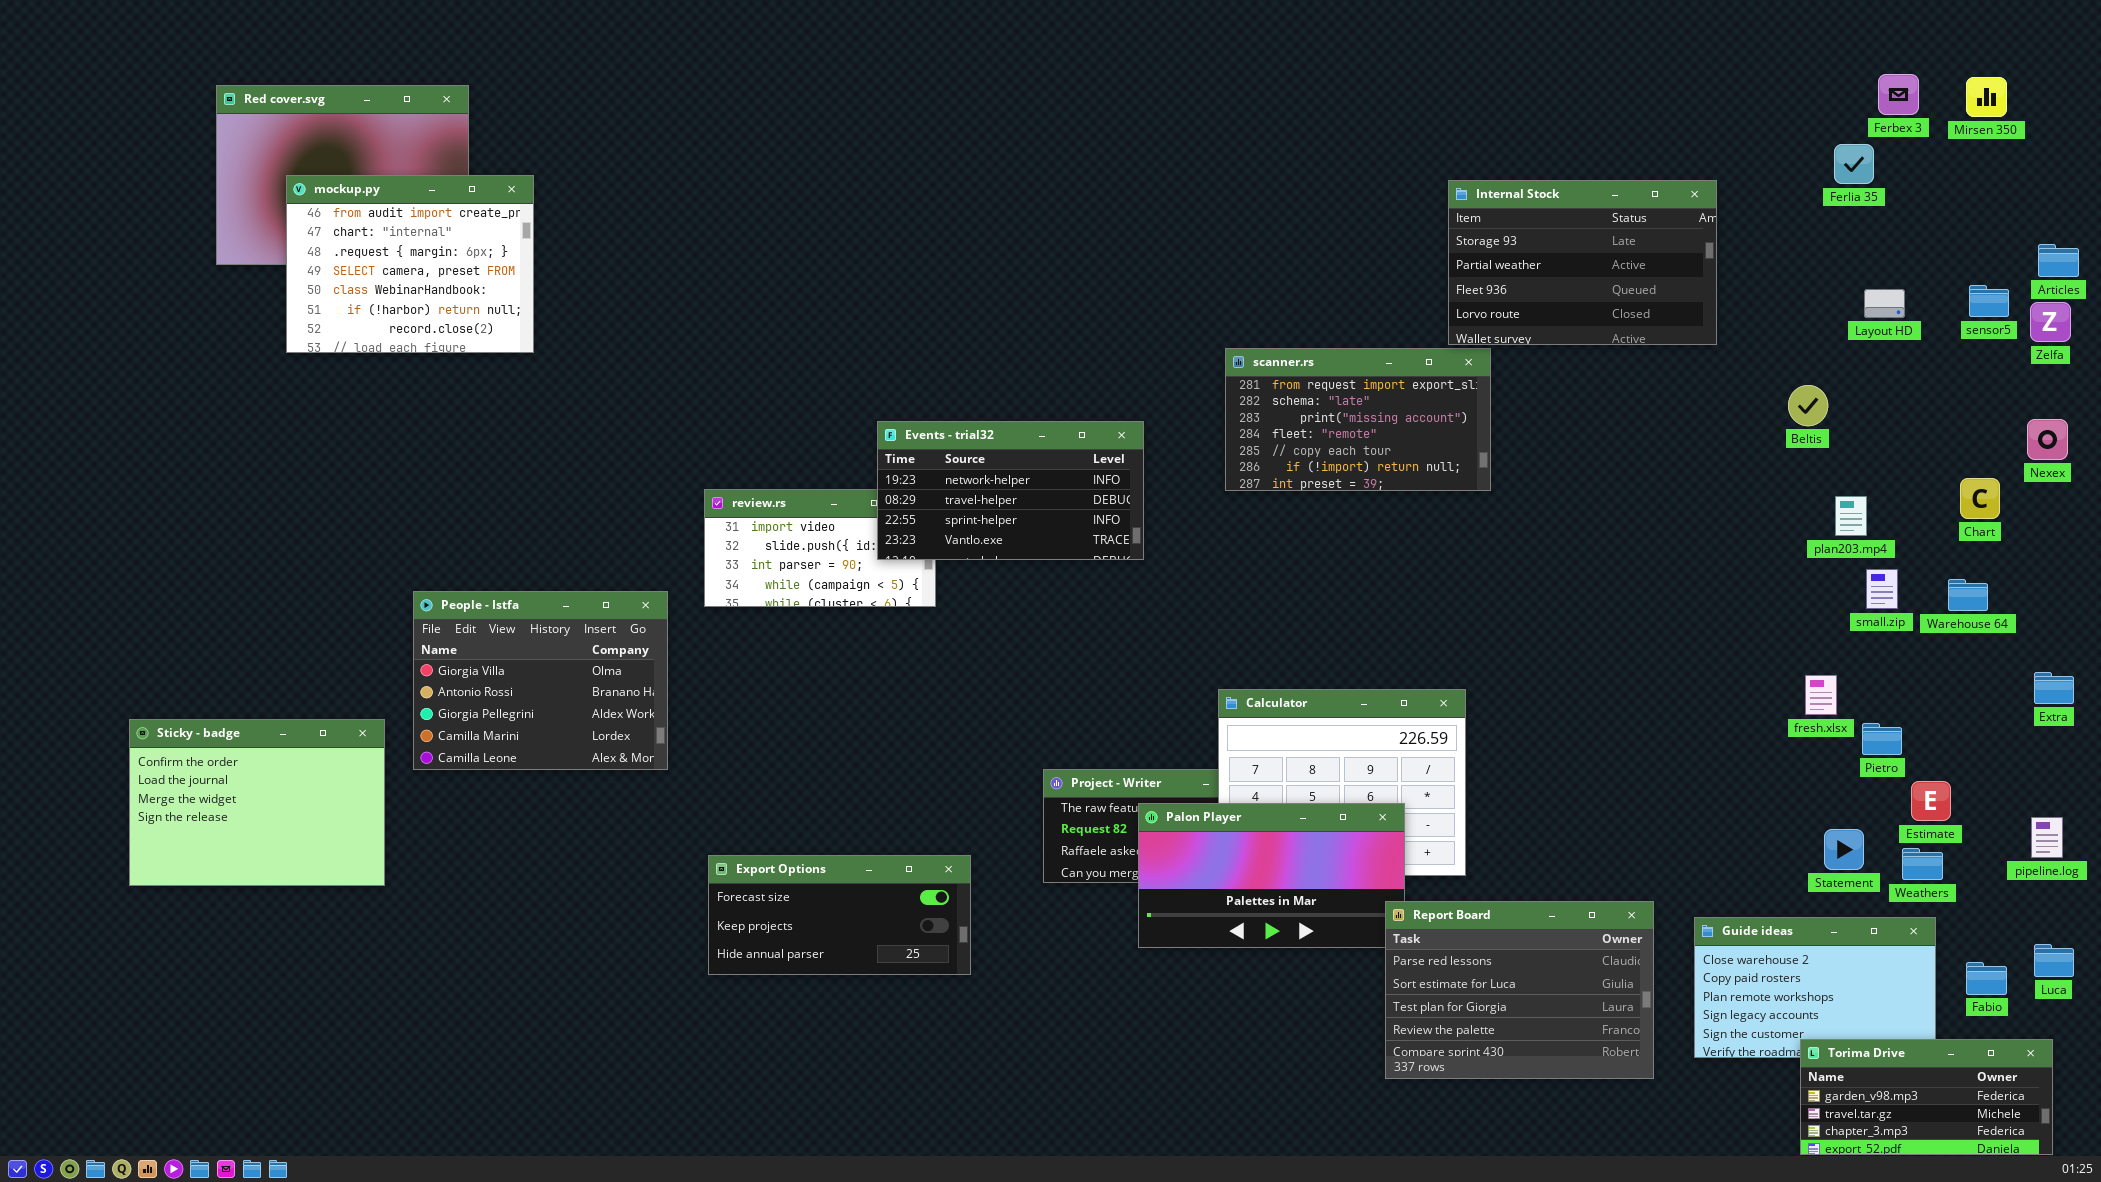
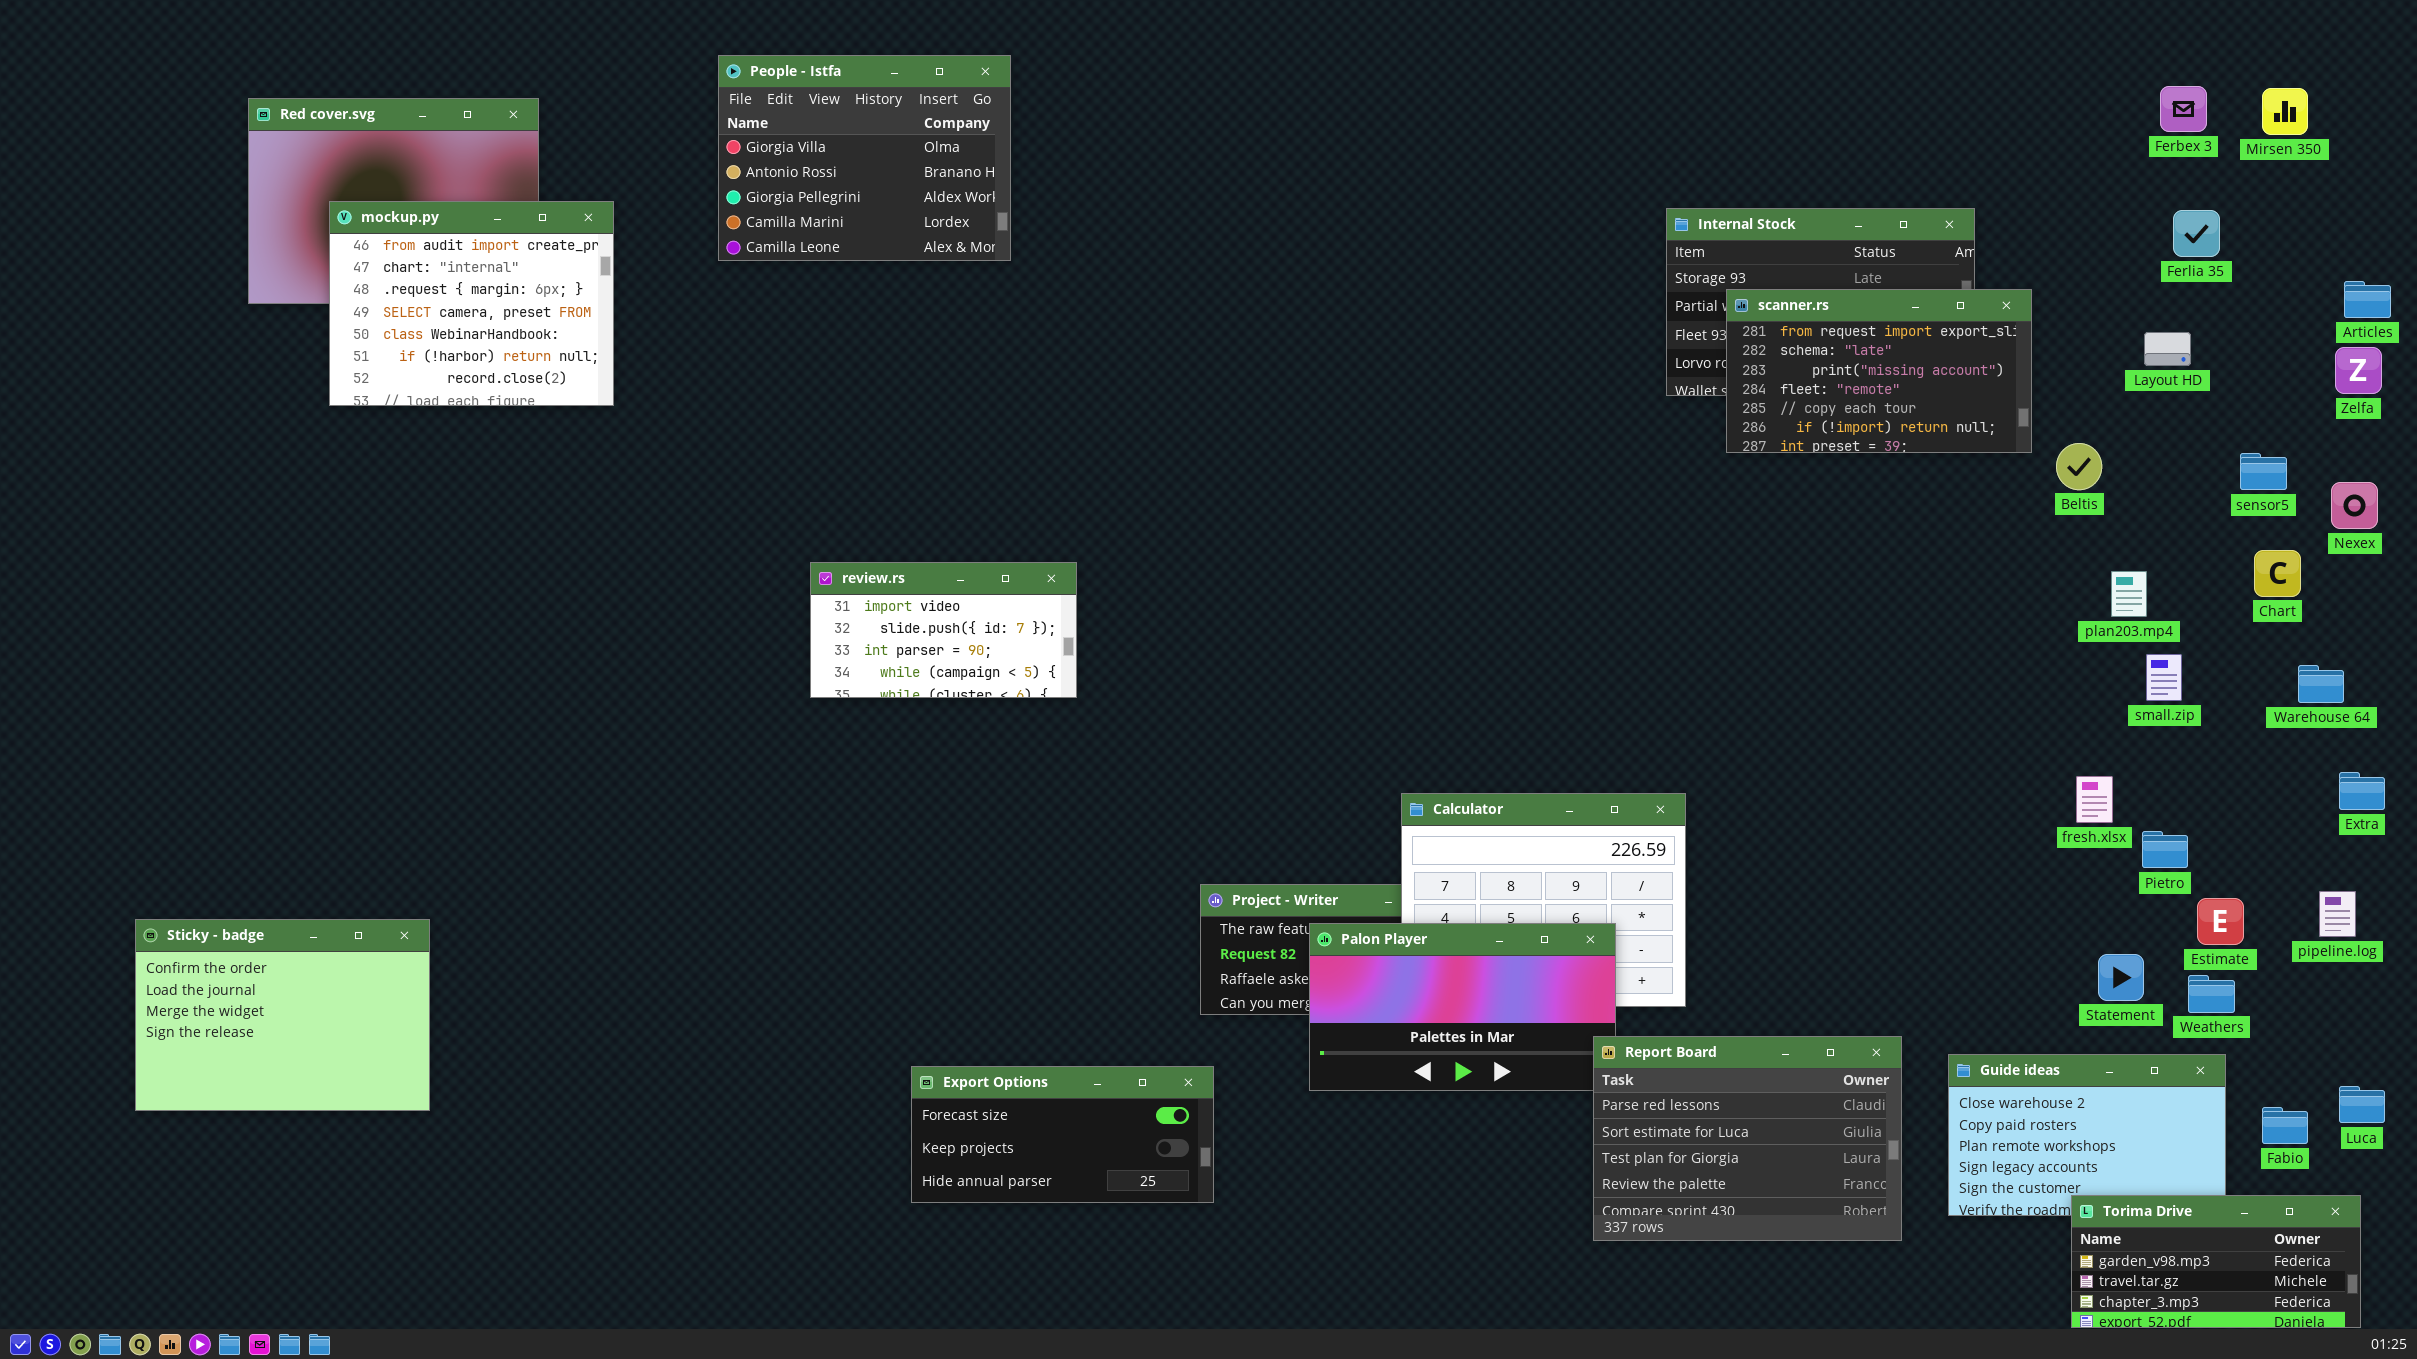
Ferlia 35: [1834,144,1874,184] -> [2173,210,2220,257], moved
sensor5: [1969,285,2009,317] -> [2240,453,2287,490], moved
scanner.rs: [1225,348,1491,491] -> [1726,289,2032,453], moved
Events - trial32: [877,421,1144,560] -> none, closed
Warehouse 64: [1948,579,1988,611] -> [2298,665,2344,703], moved
People - Istfa: [413,591,668,770] -> [718,55,1011,261], moved
Sticky - badge: [129,719,385,886] -> [135,919,430,1111], moved
pipeline.log: [2031,817,2063,858] -> [2319,891,2356,937], moved
Export Options: [708,855,971,975] -> [911,1066,1214,1203], moved

